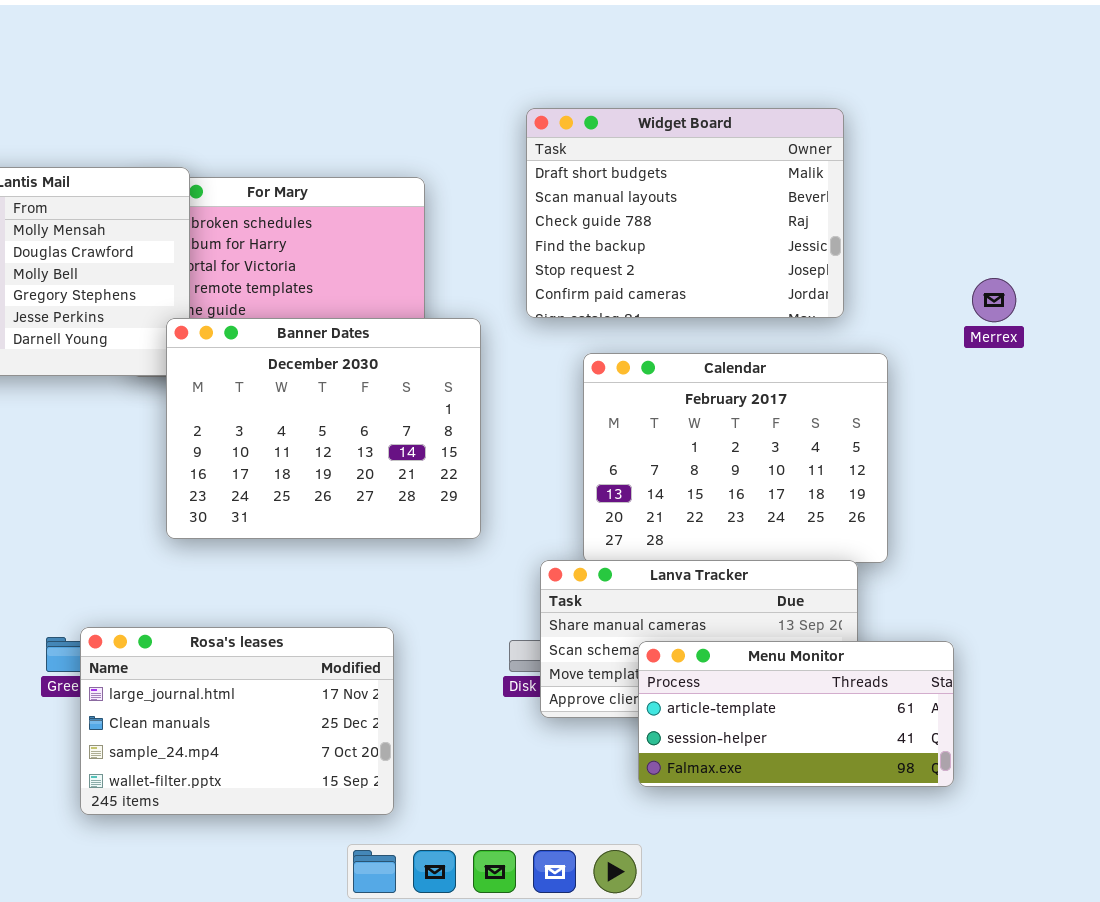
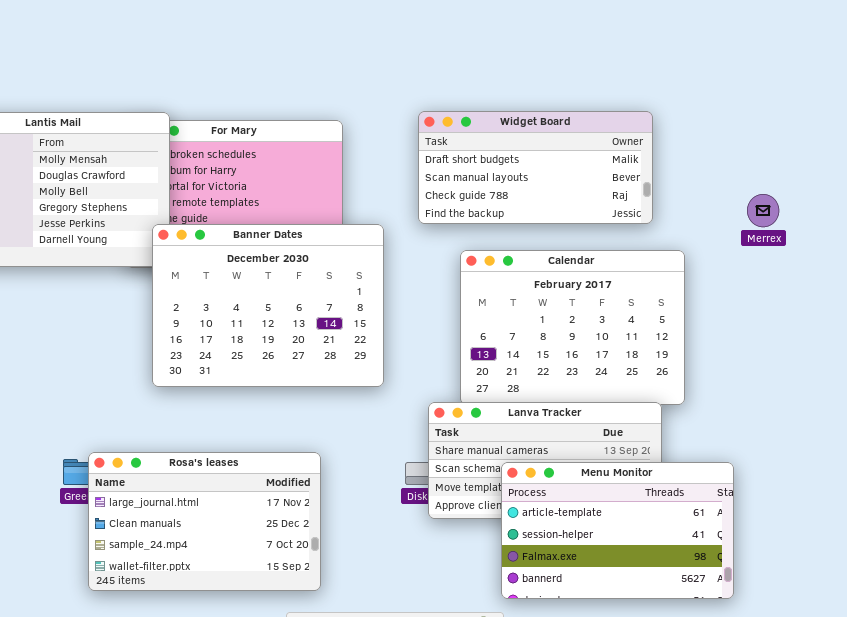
Widget Board: [526,108,844,318] -> [418,111,653,224], resized
Menu Monitor: [638,641,954,787] -> [501,462,734,599], resized

